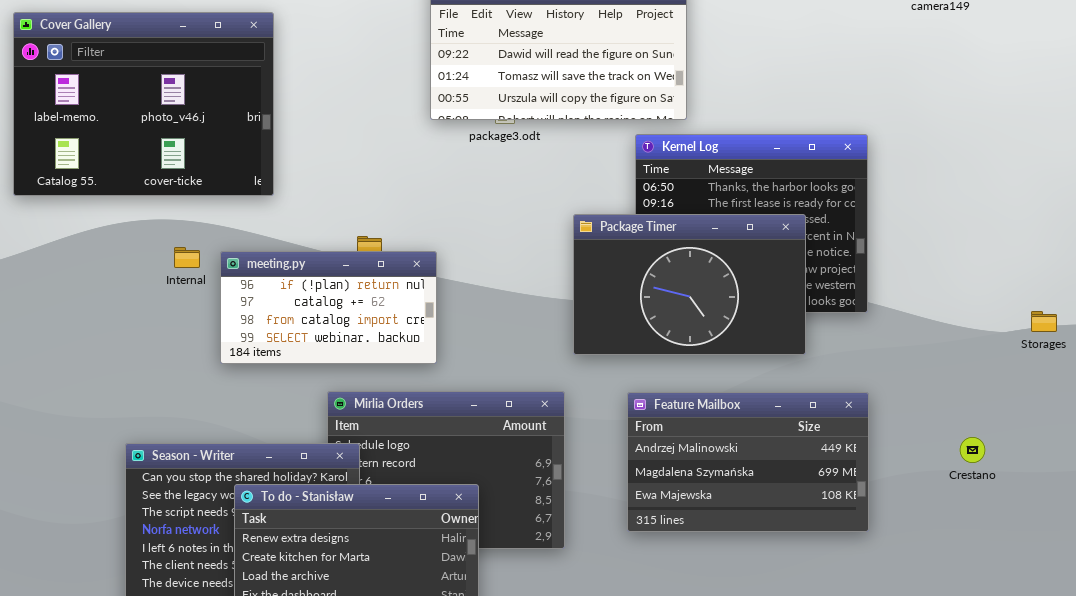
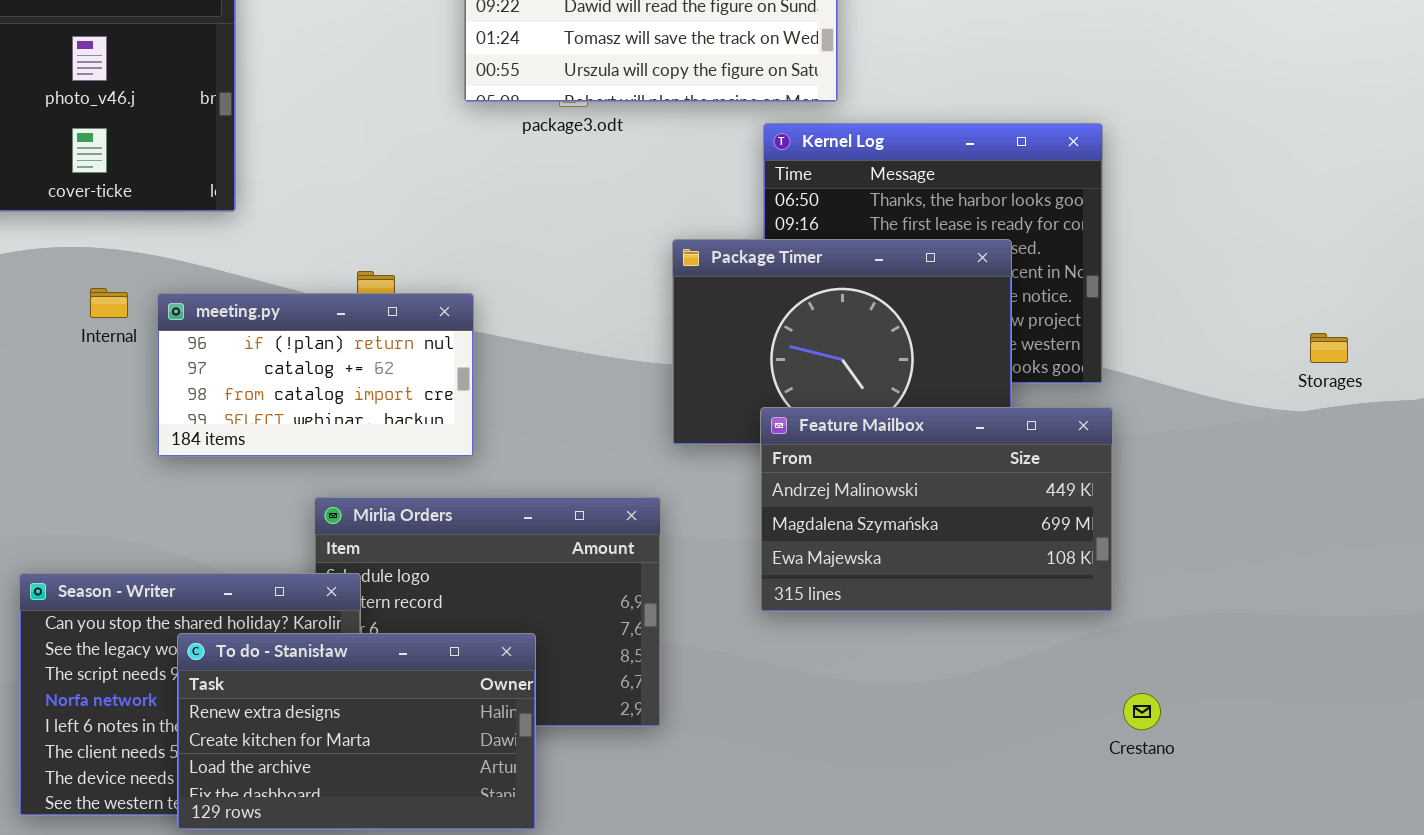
Storages: [1031,311,1057,332] -> [1310,333,1348,363], moved
Feature Mailbox: [627,392,869,532] -> [760,407,1113,612], moved
Crestano: [960,437,985,463] -> [1123,693,1161,730], moved

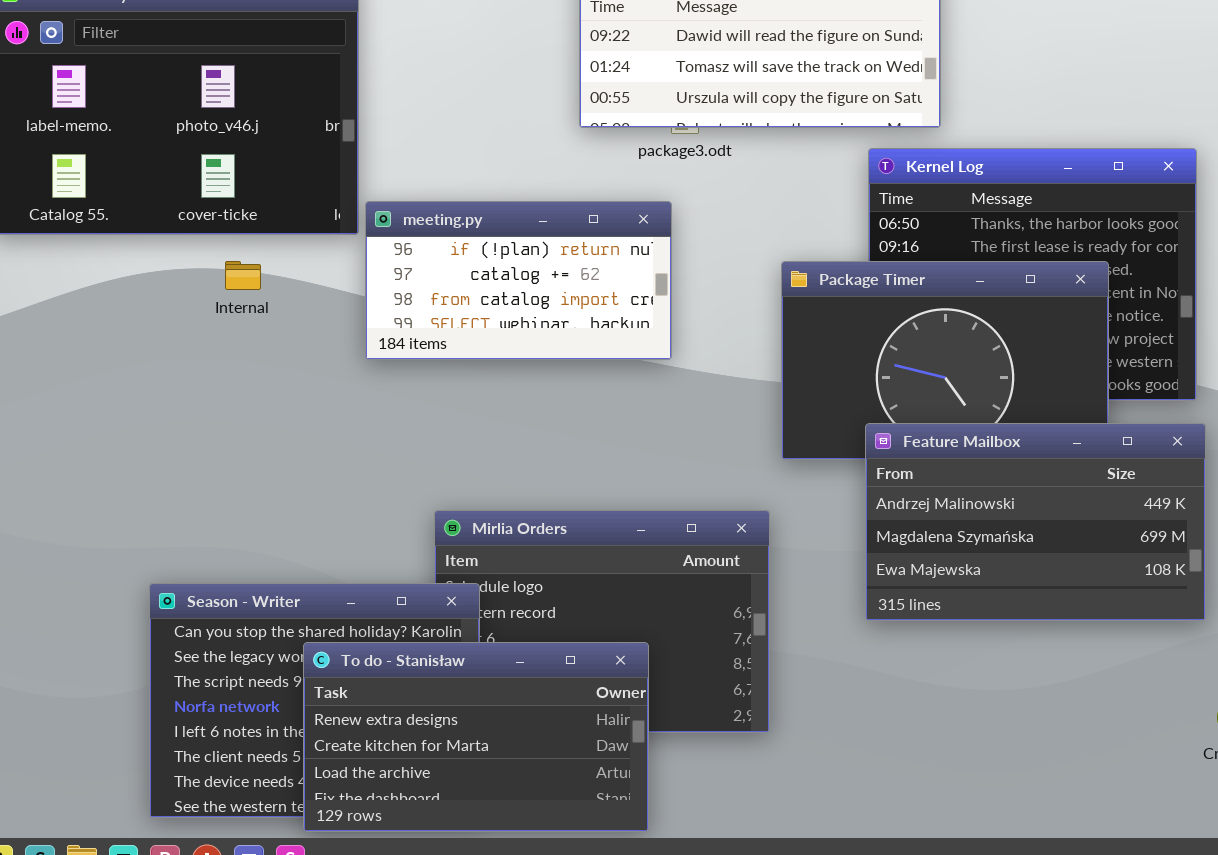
Internal: [90,288,128,318] -> [225,261,261,290], moved
meeting.py: [157,293,474,457] -> [365,201,672,360], moved

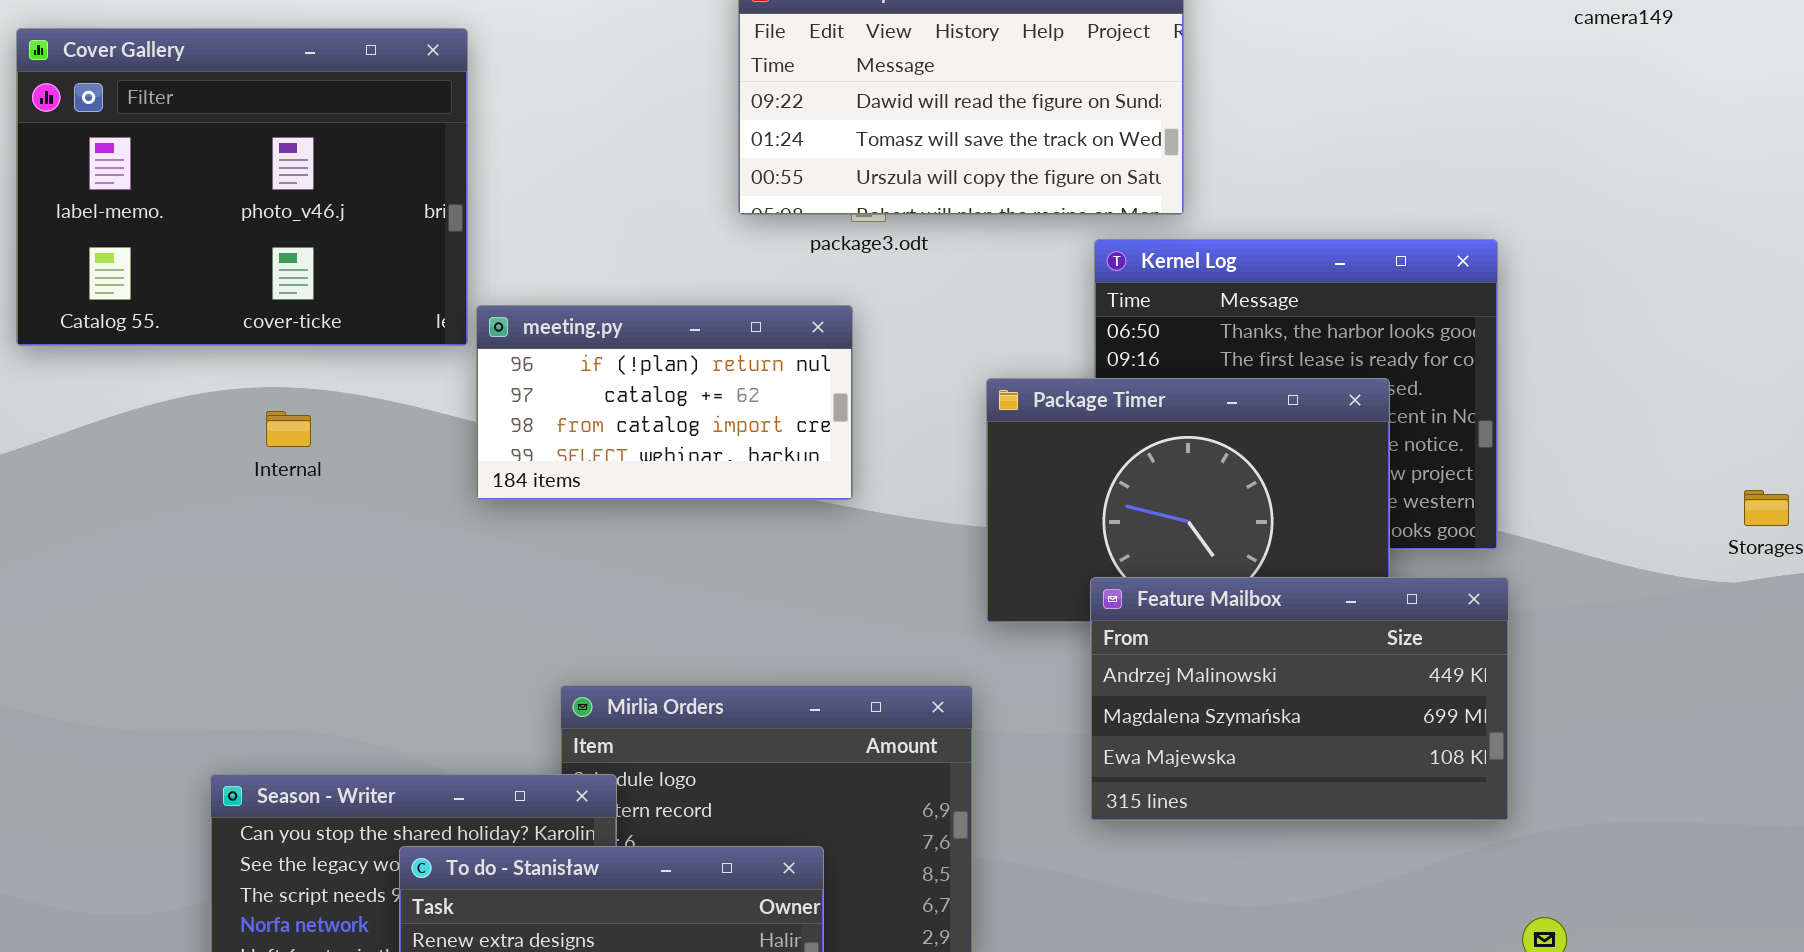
Internal: [225,261,261,290] -> [266,411,311,447], moved

